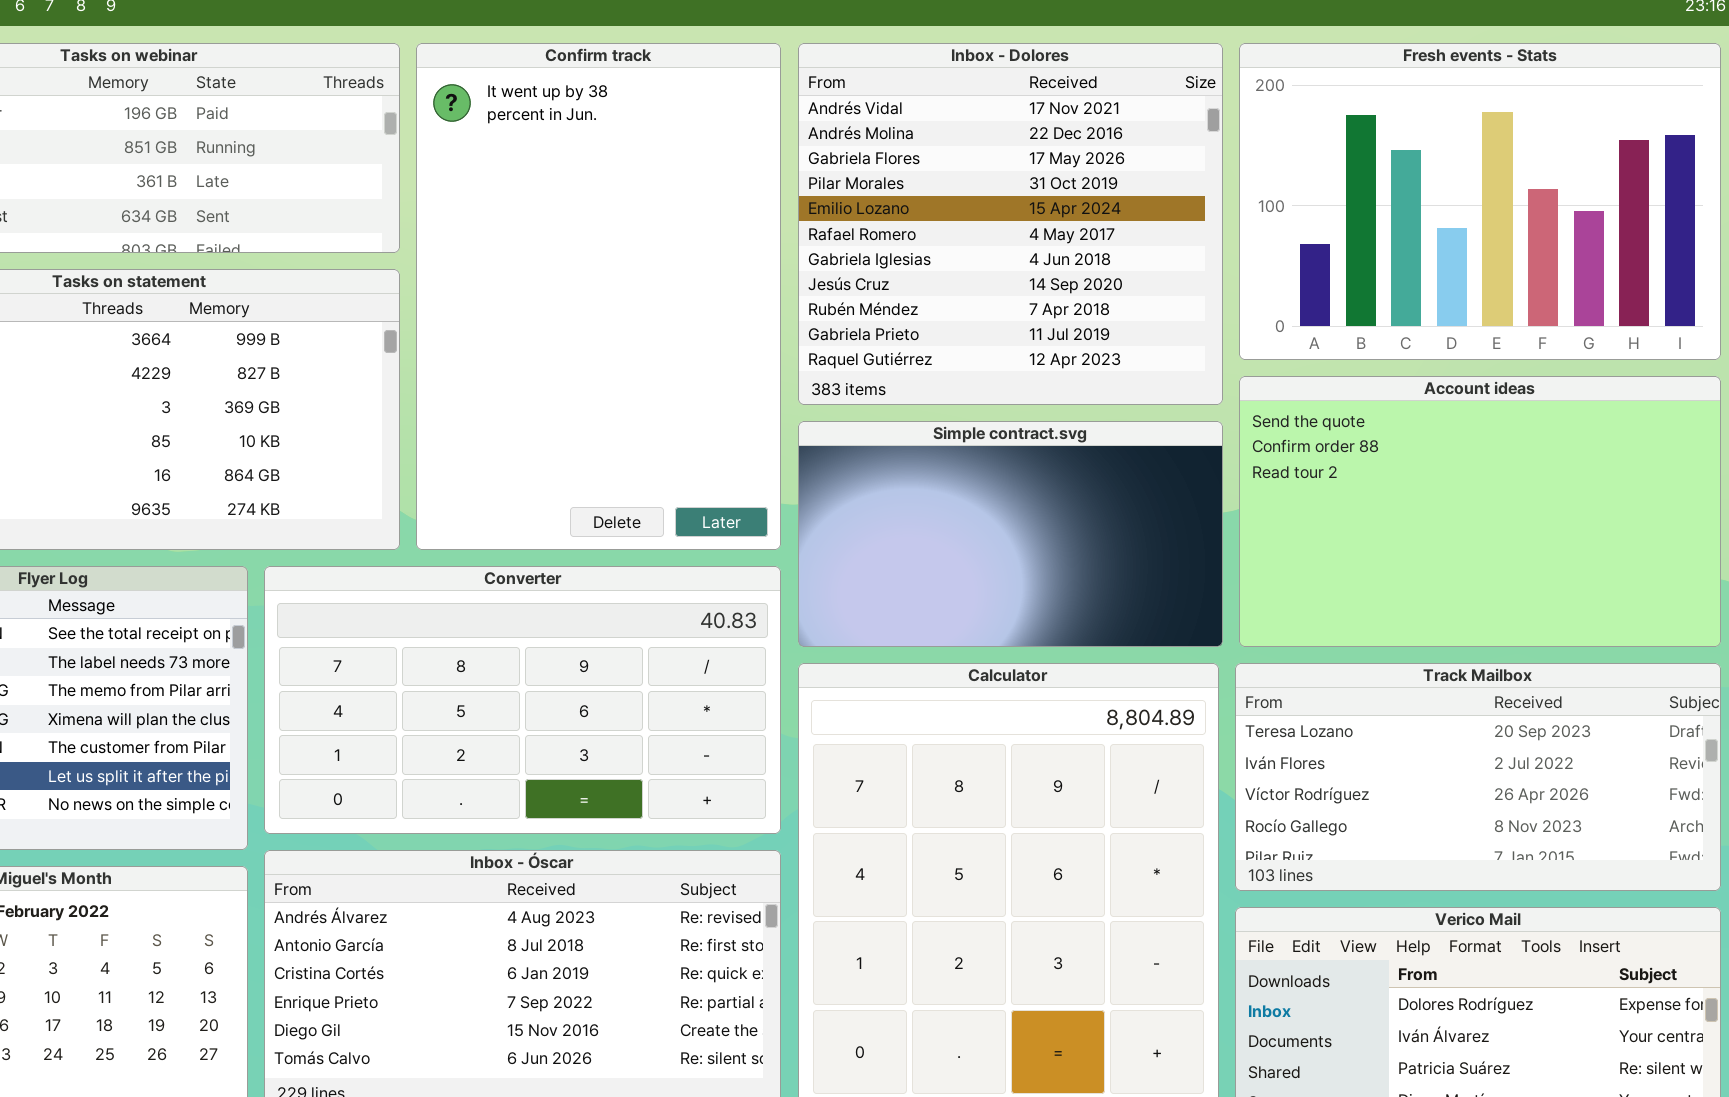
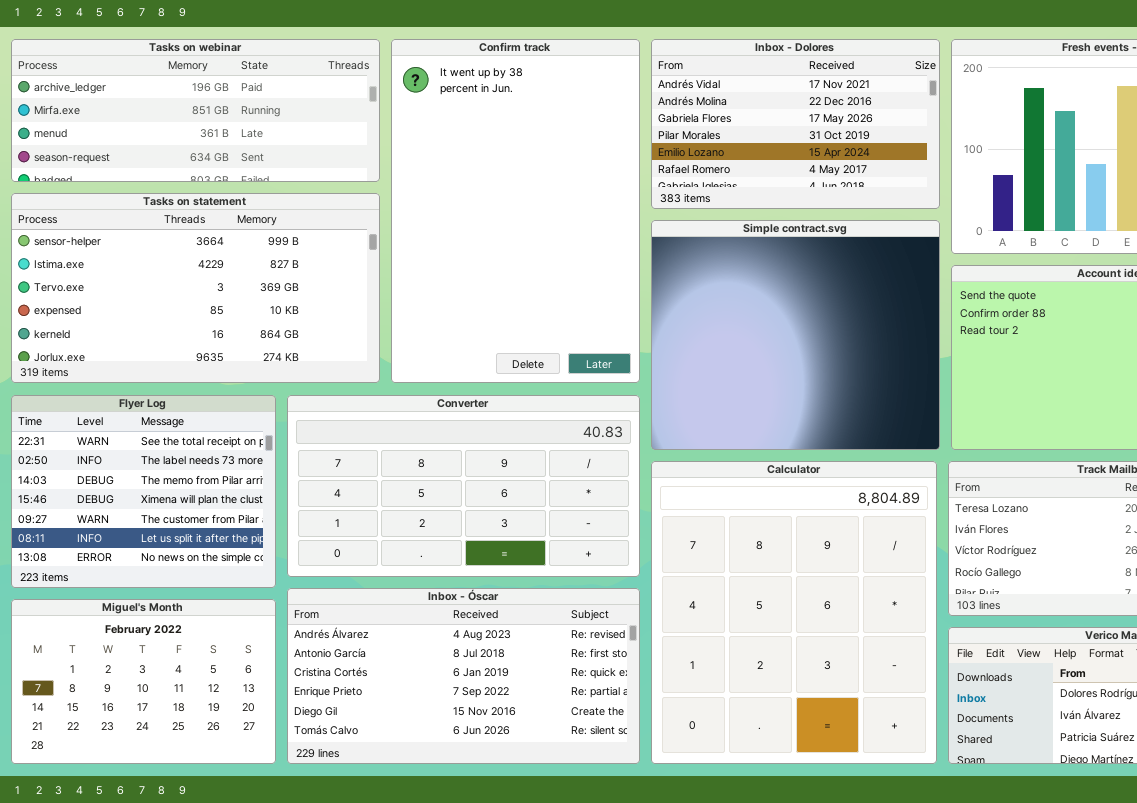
Inbox - Dolores: [798,43,1223,405] -> [651,39,940,209], resized
Simple contract.svg: [798,421,1223,647] -> [651,220,940,450], resized

